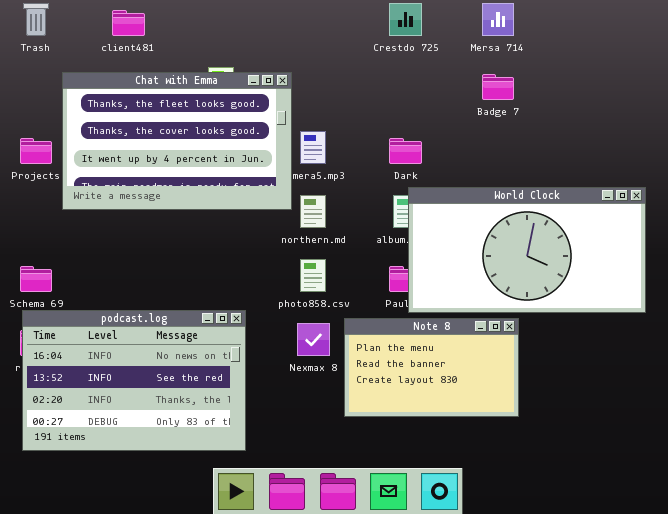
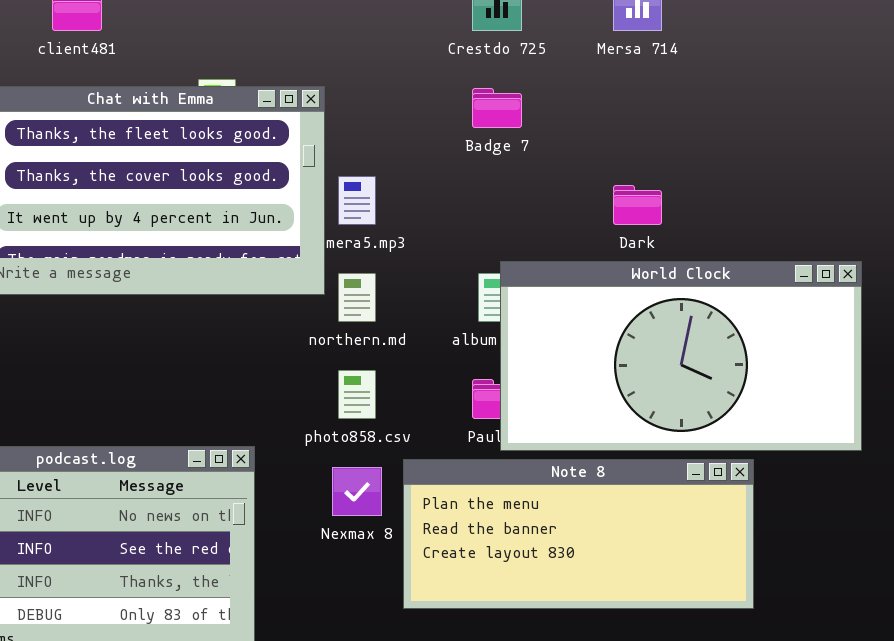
Badge 7: [482,74,514,100] -> [472,88,522,128], moved
Dark: [389,138,422,164] -> [613,185,662,225], moved
Note 8: [344,318,519,417] -> [403,459,754,609], resized

